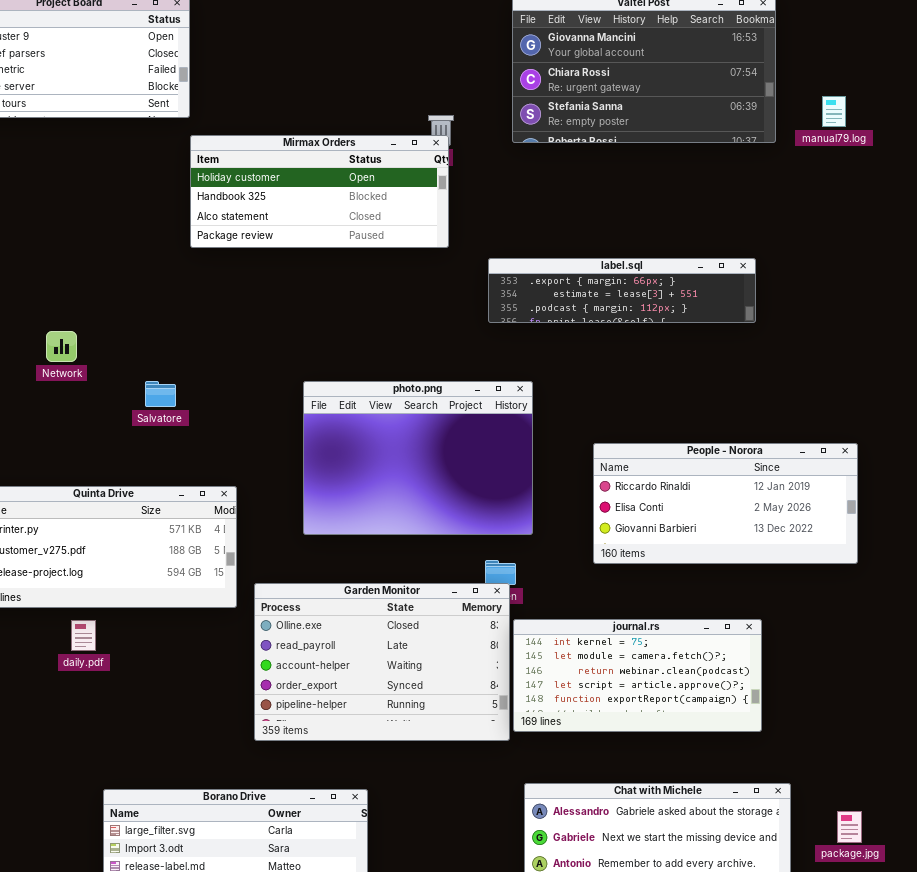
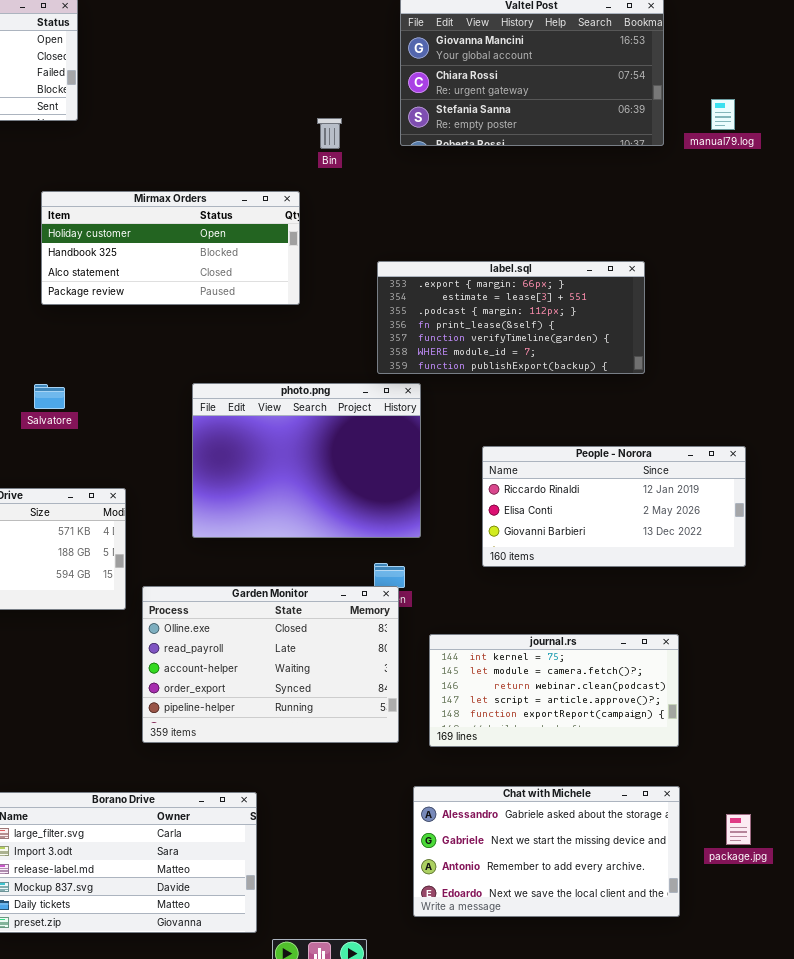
Mirmax Orders: [190,135,449,248] -> [41,191,300,305], moved
label.sql: [488,258,756,323] -> [377,261,645,374], resized
journal.rs: [513,619,762,732] -> [429,634,679,747], moved

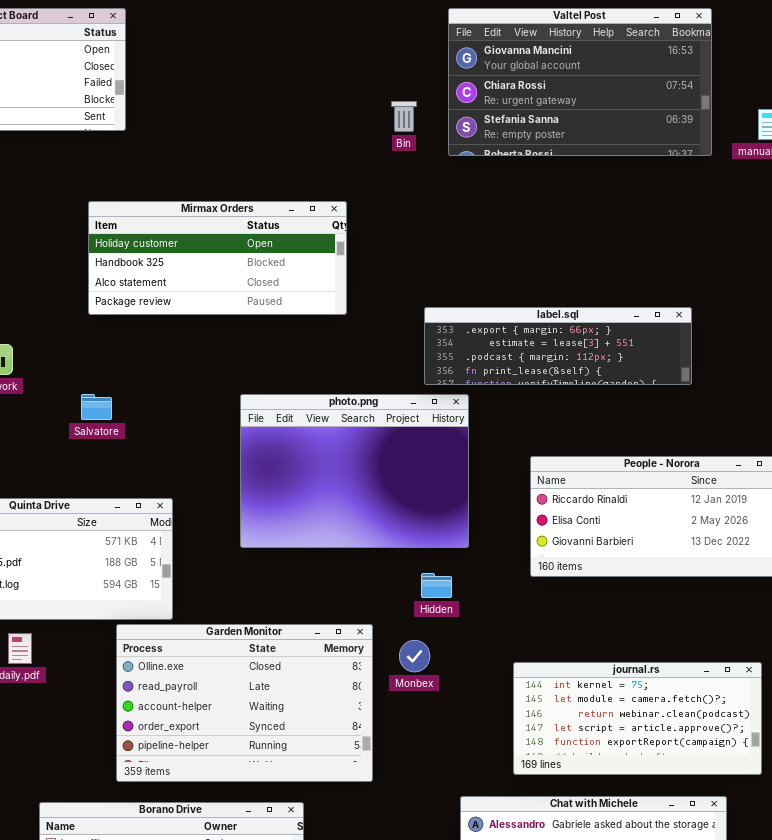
Bin: [317,118,342,149] -> [391,101,417,132], moved
label.sql: [377,261,645,374] -> [424,307,692,385], resized
Garden Monitor: [142,586,399,743] -> [116,624,373,782], moved
journal.rs: [429,634,679,747] -> [513,662,762,775], moved

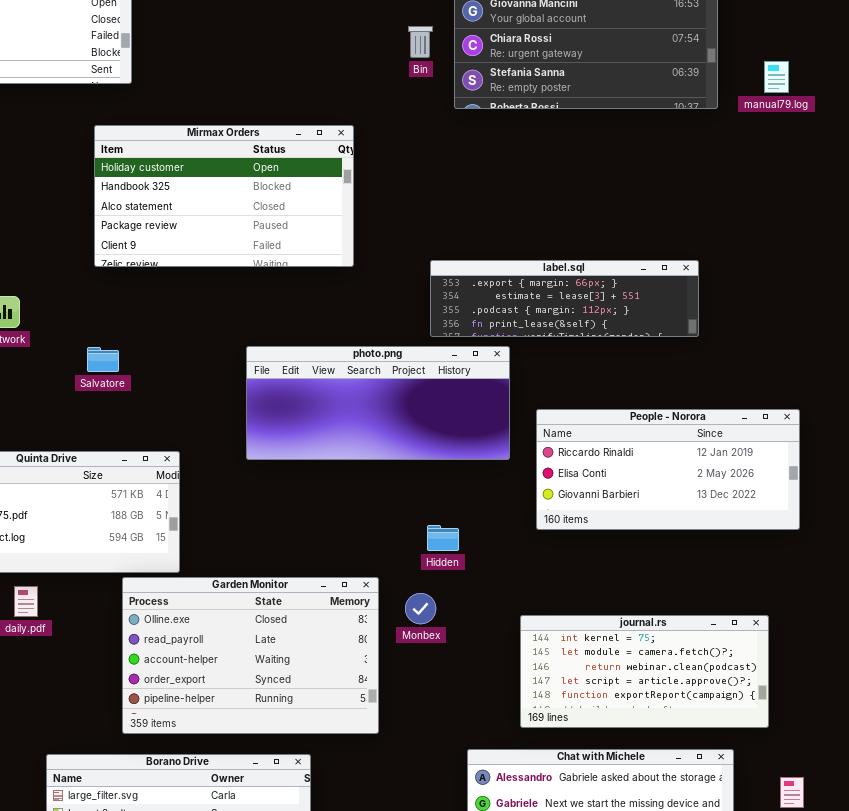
Bin: [391,101,417,132] -> [408,26,433,58], moved
Mirmax Orders: [88,201,347,315] -> [94,125,354,267], resized
photo.png: [240,394,469,548] -> [246,346,510,460], resized

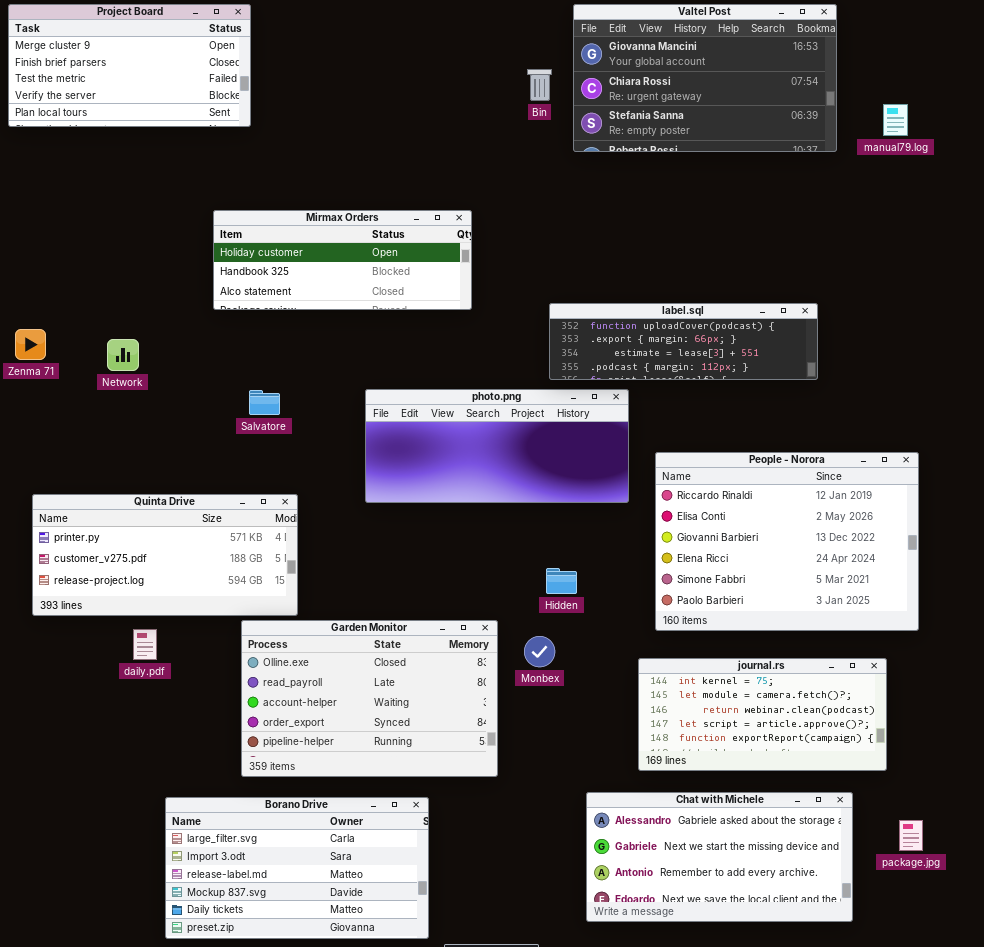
Mirmax Orders: [94,125,354,267] -> [213,210,472,310], resized
label.sql: [430,260,699,337] -> [549,303,818,380], scrolled up 1 row
Salvatore: [87,347,119,372] -> [249,390,280,415], moved
People - Norora: [536,409,800,530] -> [655,452,919,631], resized

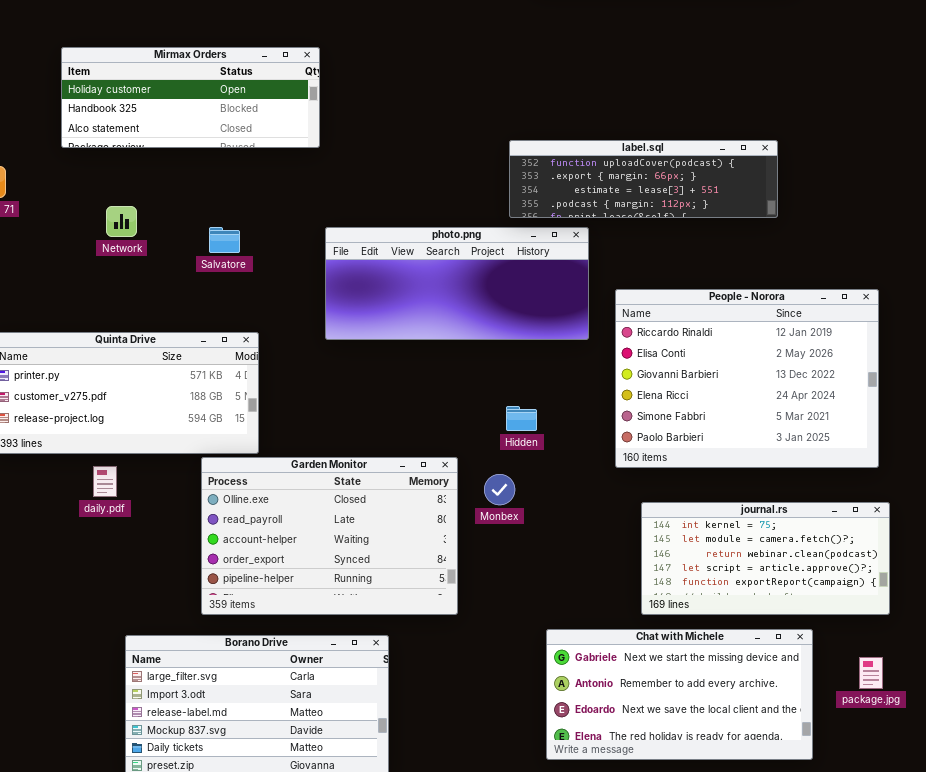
Mirmax Orders: [213,210,472,310] -> [61,47,320,148], moved
Network: [107,339,139,371] -> [106,206,137,237], moved
journal.rs: [638,658,887,771] -> [641,502,890,615], moved
Chat with Michele: [586,792,853,922] -> [546,629,813,760], scrolled down 1 row

